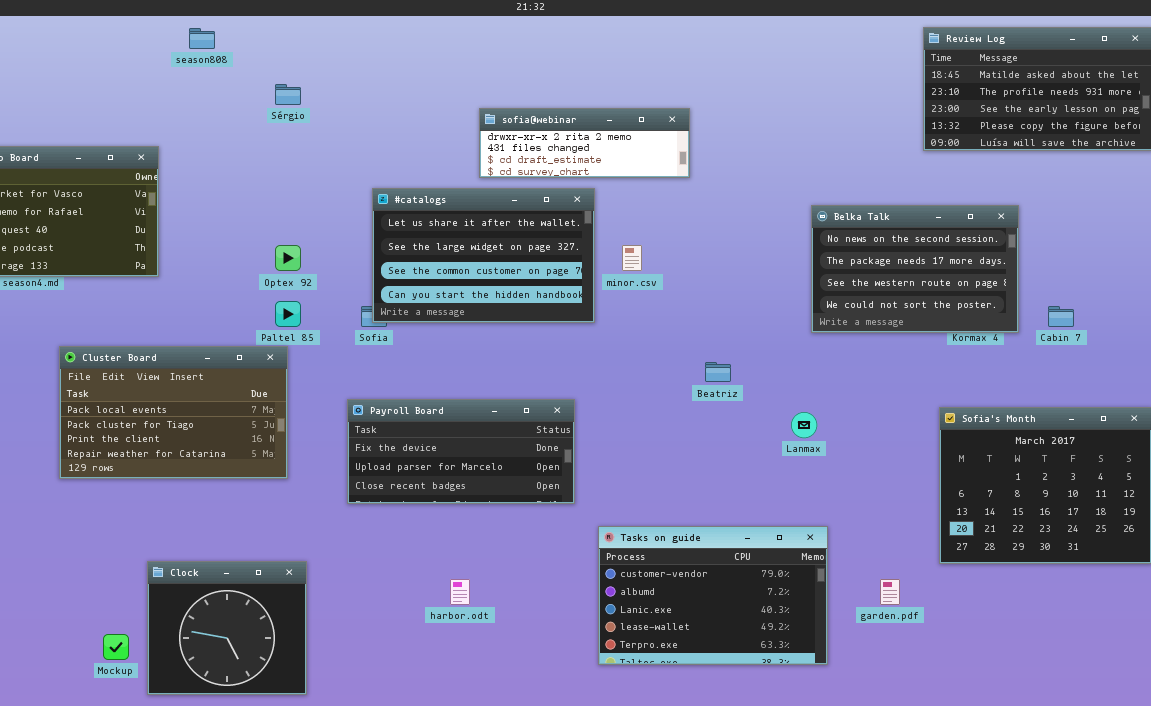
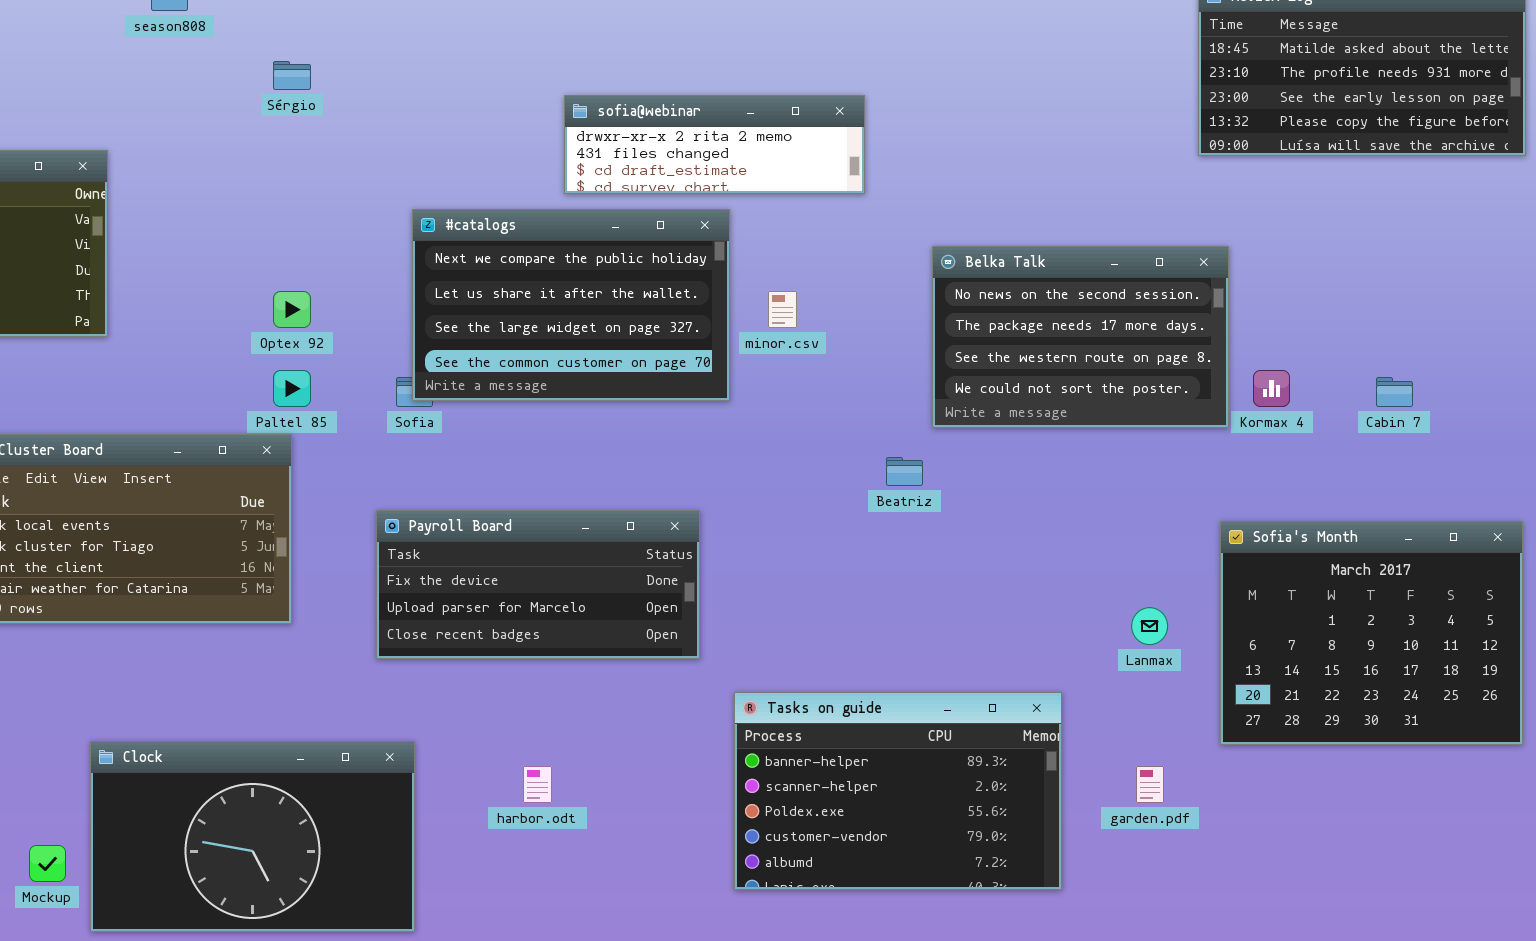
#catalogs: [372,188,595,323] -> [412,209,730,401], scrolled up 1 row
Belka Talk: [811,205,1019,333] -> [932,246,1229,428], moved
Lanmax: [791,412,817,438] -> [1131,607,1168,645], moved
Tasks on guide: [598,526,828,665] -> [734,692,1062,890], scrolled up 3 rows
Clock: [147,561,307,695] -> [90,741,415,932], resized

